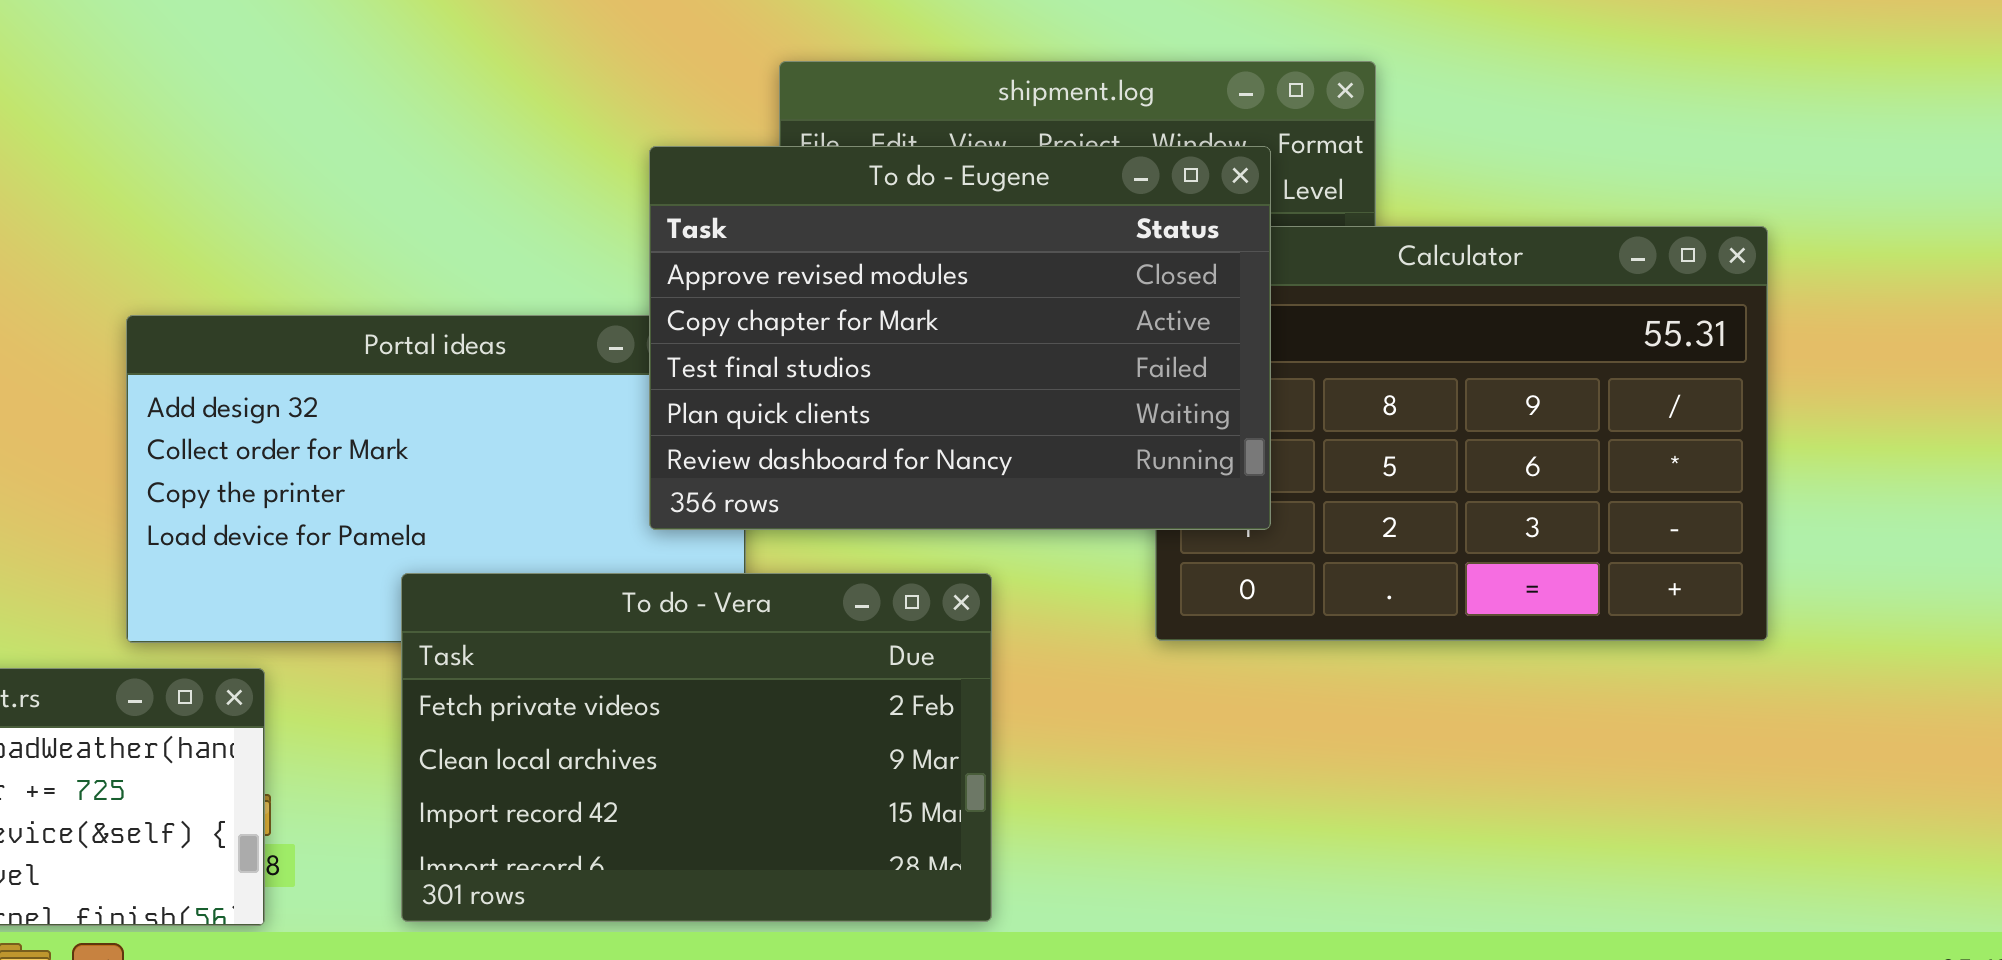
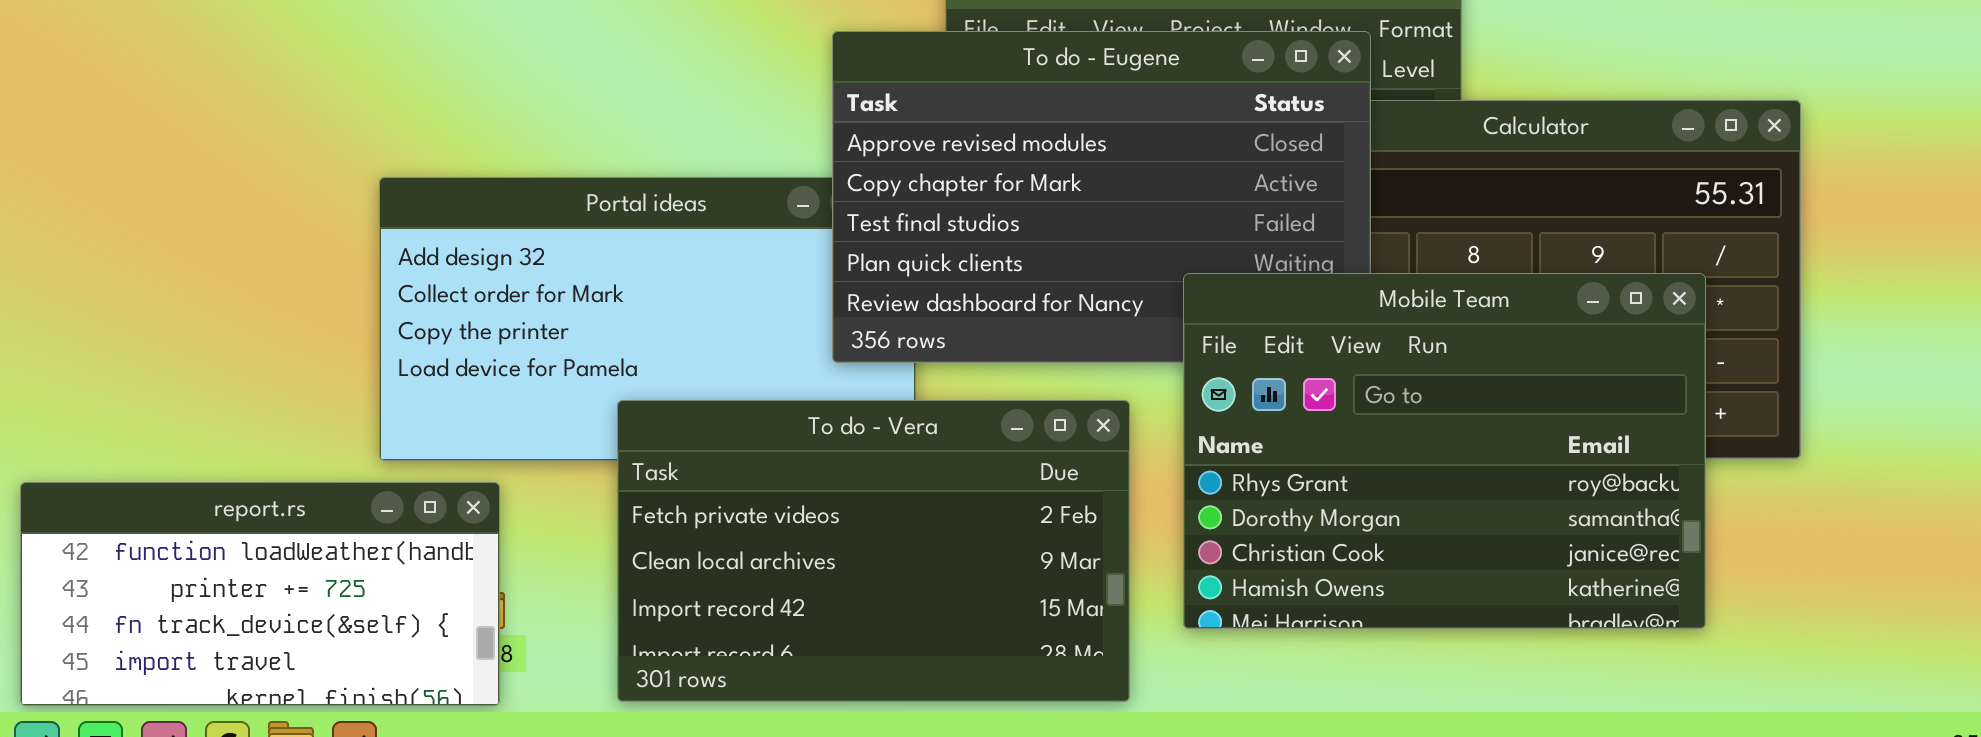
Mobile Team: none -> [1183,273,1706,629], opened

